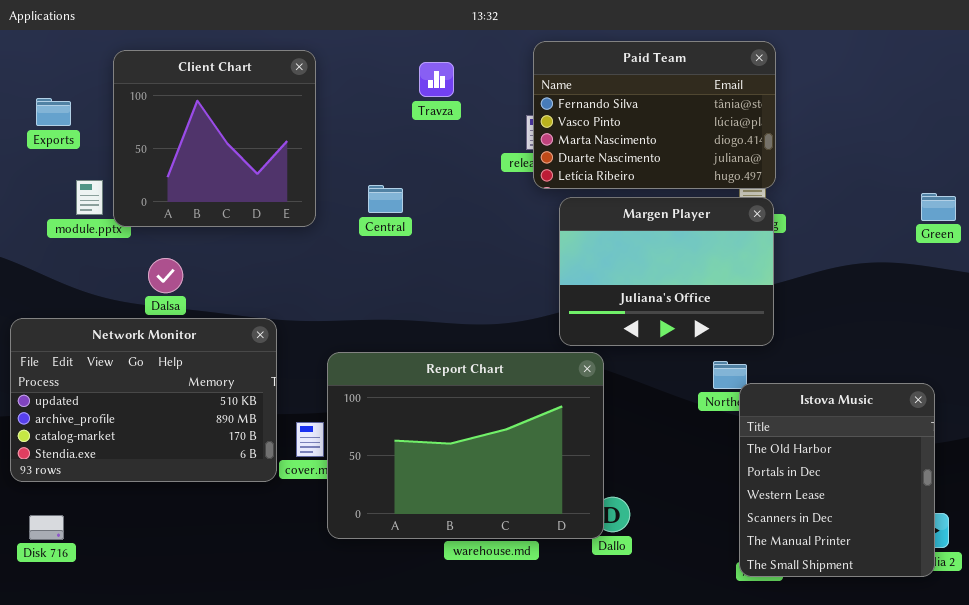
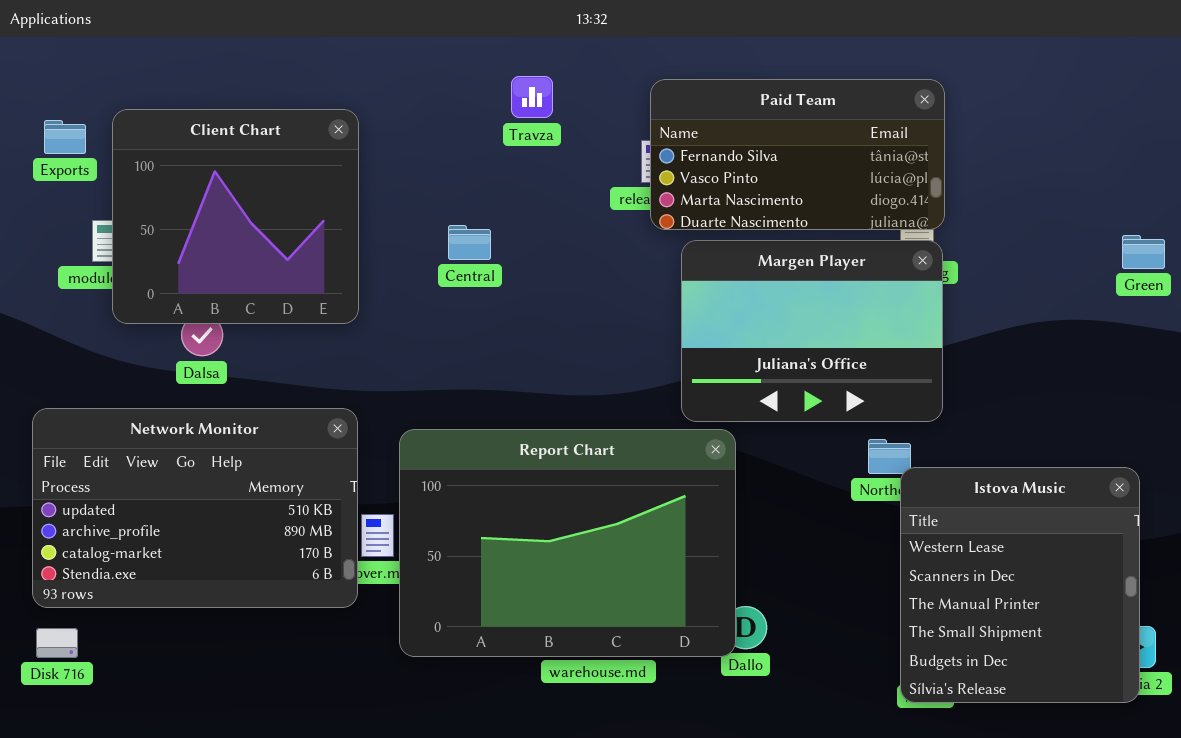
Paid Team: [533,41,776,189] -> [650,79,945,230], resized
Client Chart: [113,50,316,227] -> [112,109,359,324], moved
Network Monitor: [10,318,277,482] -> [32,408,358,608], moved
Istova Music: [739,383,935,577] -> [900,467,1140,703], scrolled down 2 rows

